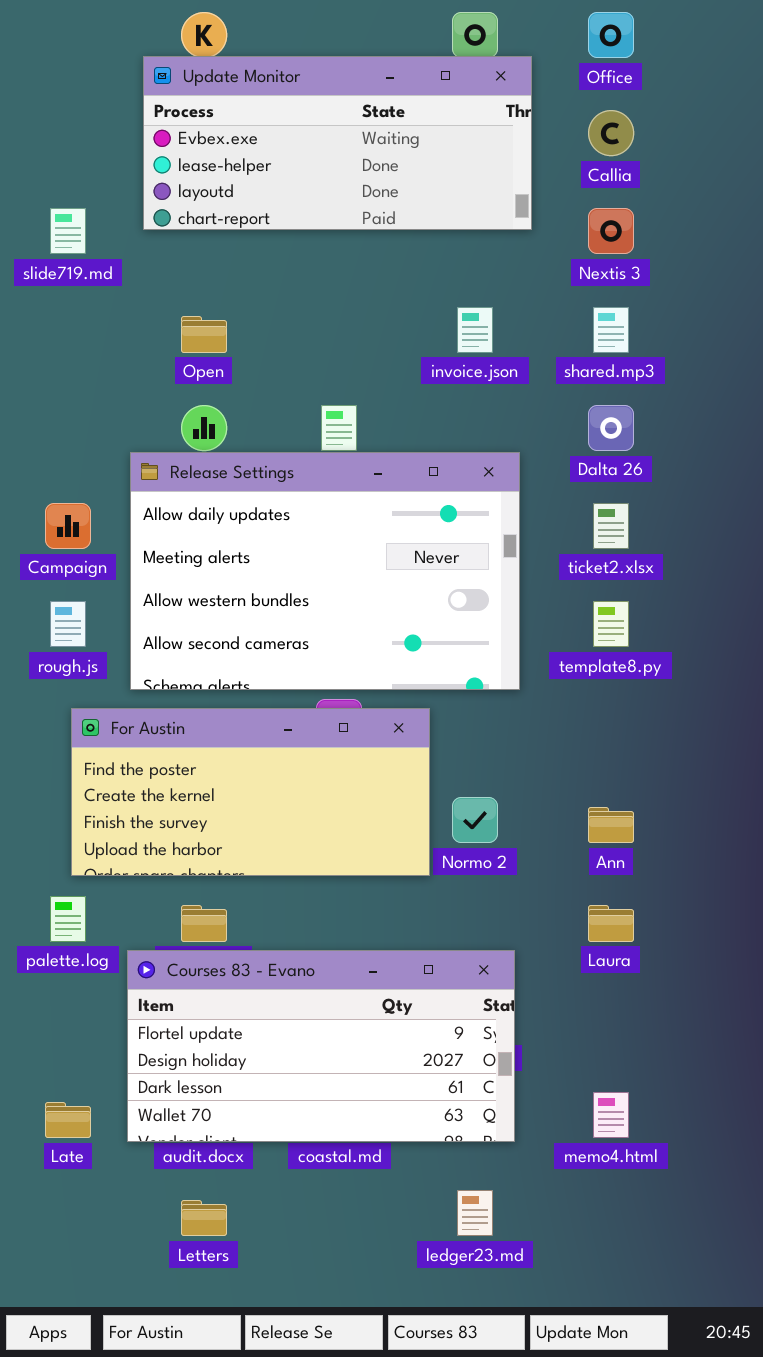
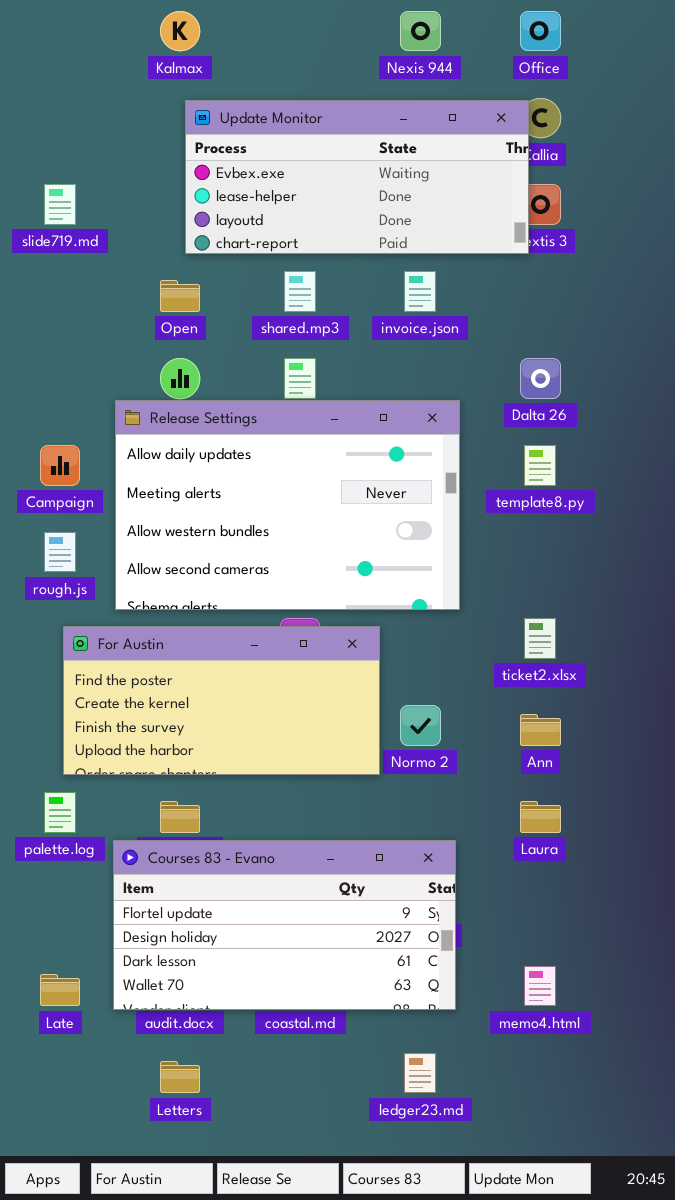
Update Monitor: [143,56,532,230] -> [185,100,529,254], moved
shared.mp3: [593,307,629,353] -> [284,271,316,312], moved
ticket2.xlsx: [593,503,629,549] -> [524,618,556,659], moved
template8.py: [593,601,629,647] -> [524,445,556,486], moved

